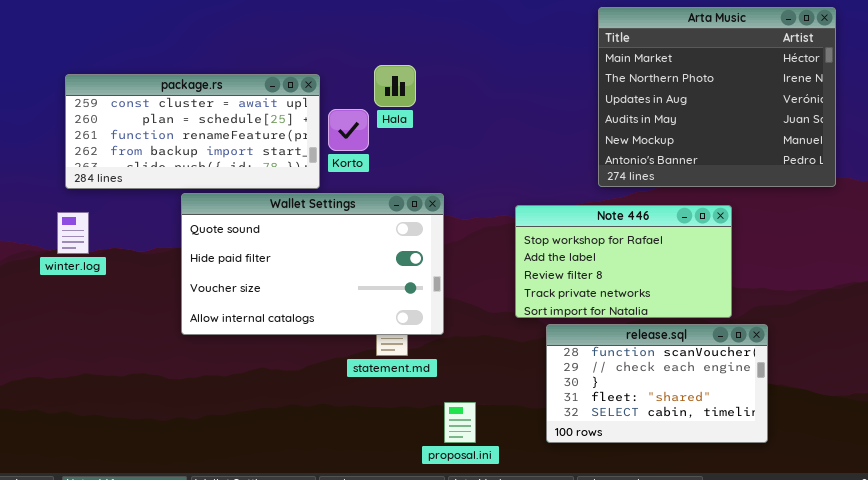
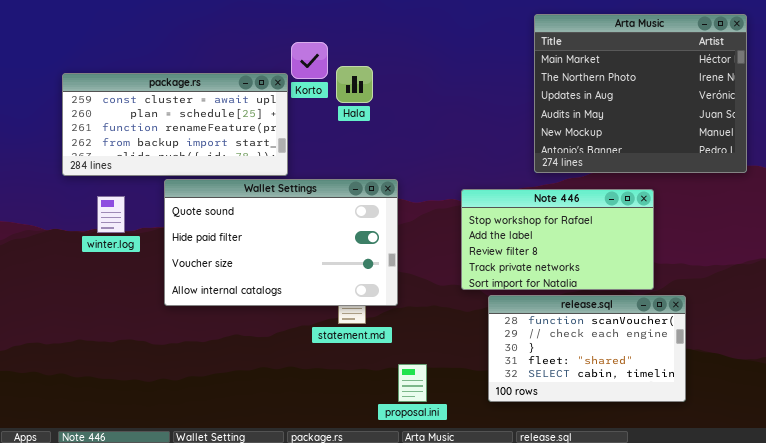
Korto: [328,109,369,151] -> [291,42,328,79], moved
winter.log: [57,212,89,254] -> [97,196,125,233], moved

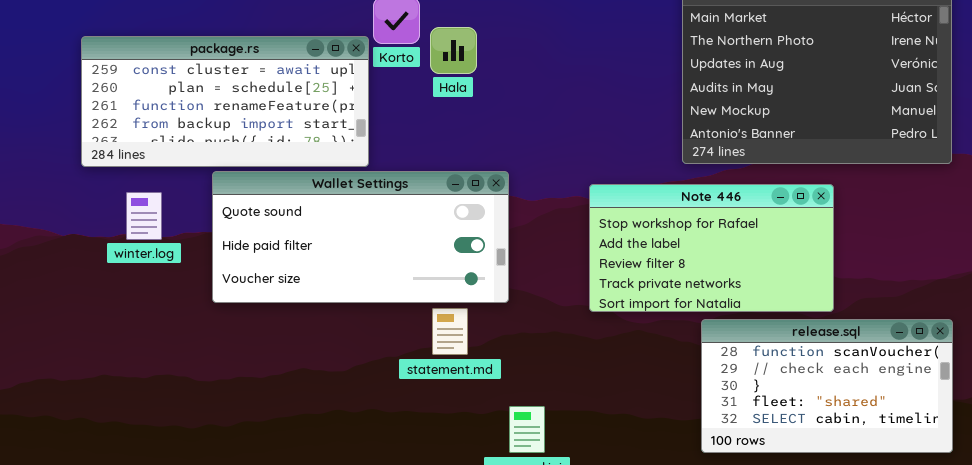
Wallet Settings: [164,179,398,306] -> [212,171,509,303], resized
release.sql: [488,295,686,402] -> [701,319,953,453], moved

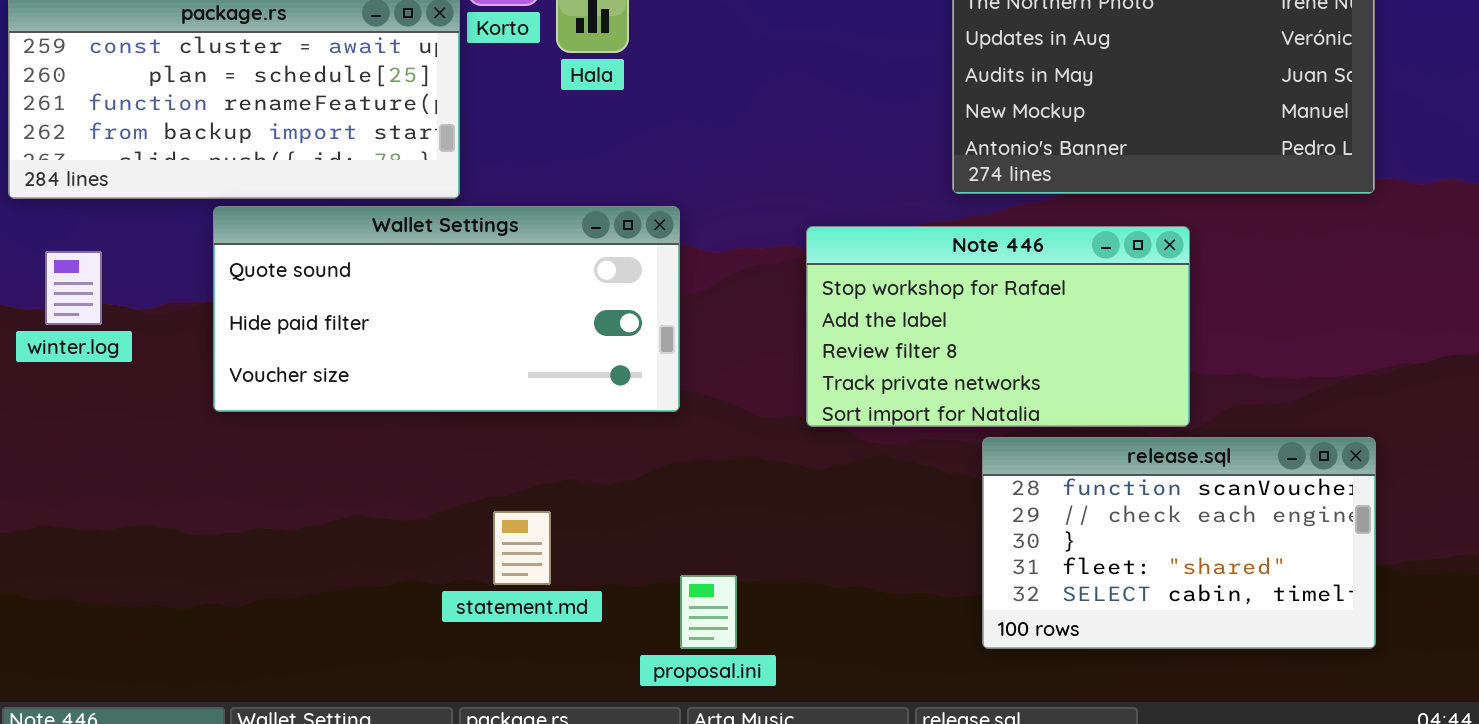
winter.log: [126,192,162,240] -> [45,251,102,325], moved
statement.md: [432,308,468,355] -> [493,511,551,585], moved

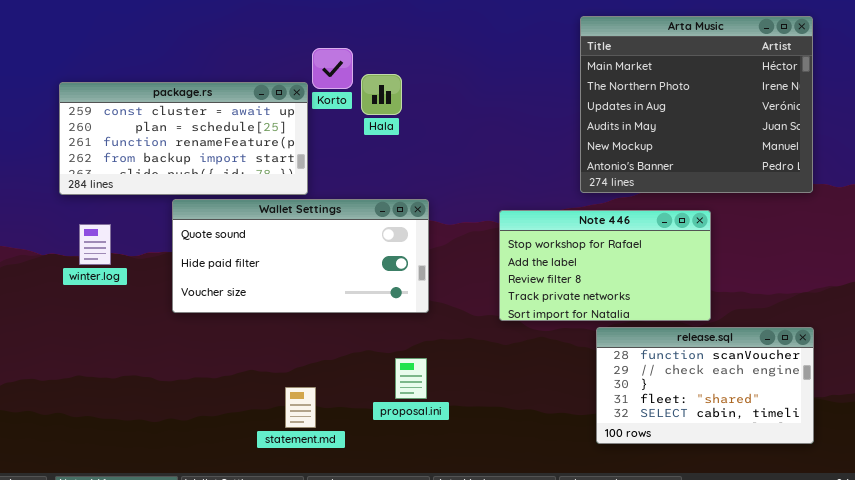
statement.md: [493,511,551,585] -> [285,387,316,428], moved
proposal.ini: [680,575,737,649] -> [395,358,427,399], moved

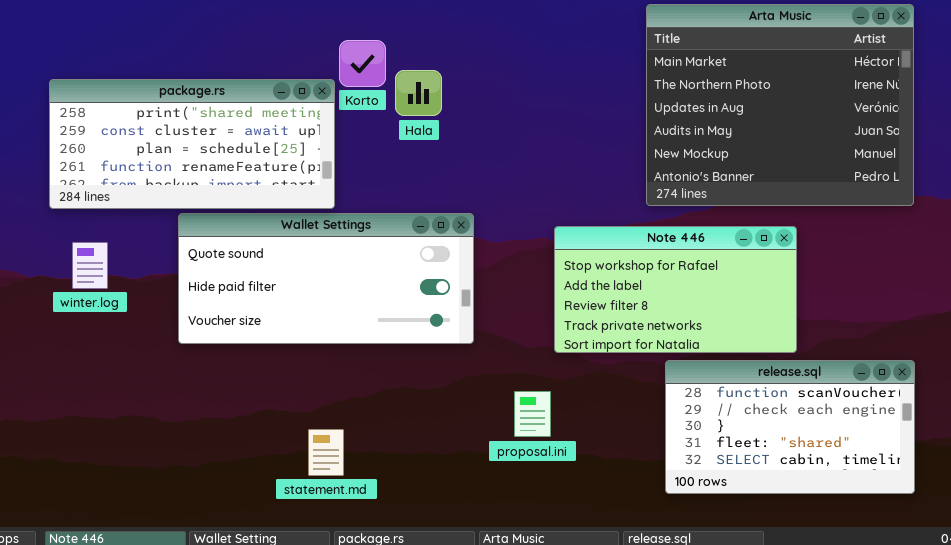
package.rs: [59,82,308,195] -> [49,79,335,209], scrolled up 1 row
proposal.ini: [395,358,427,399] -> [514,391,551,437], moved

